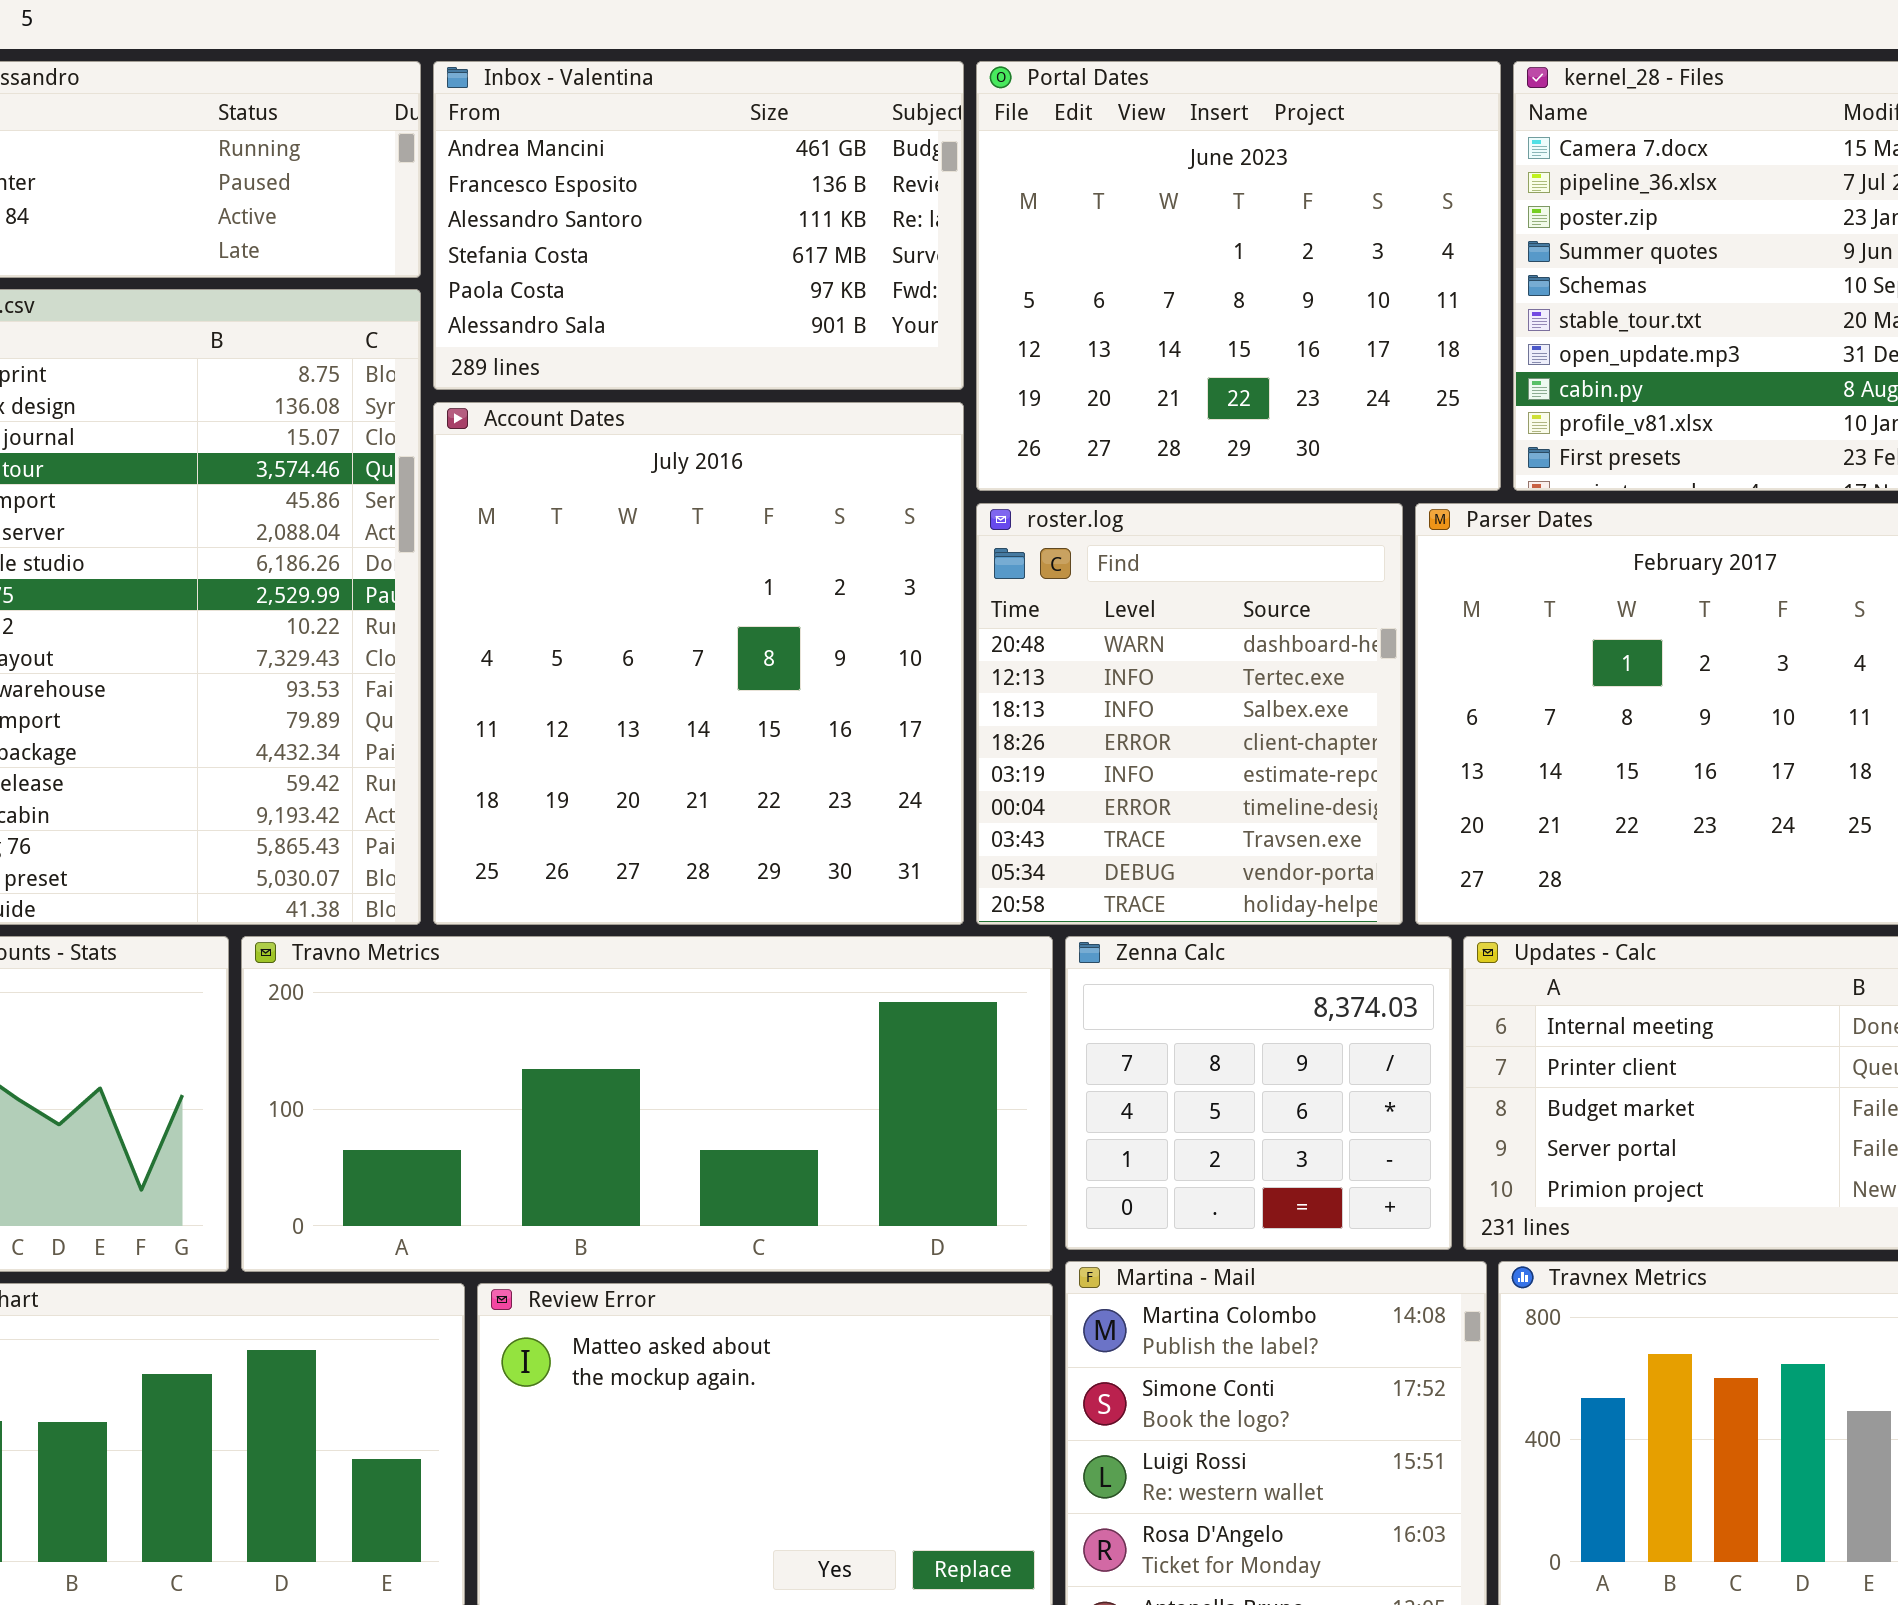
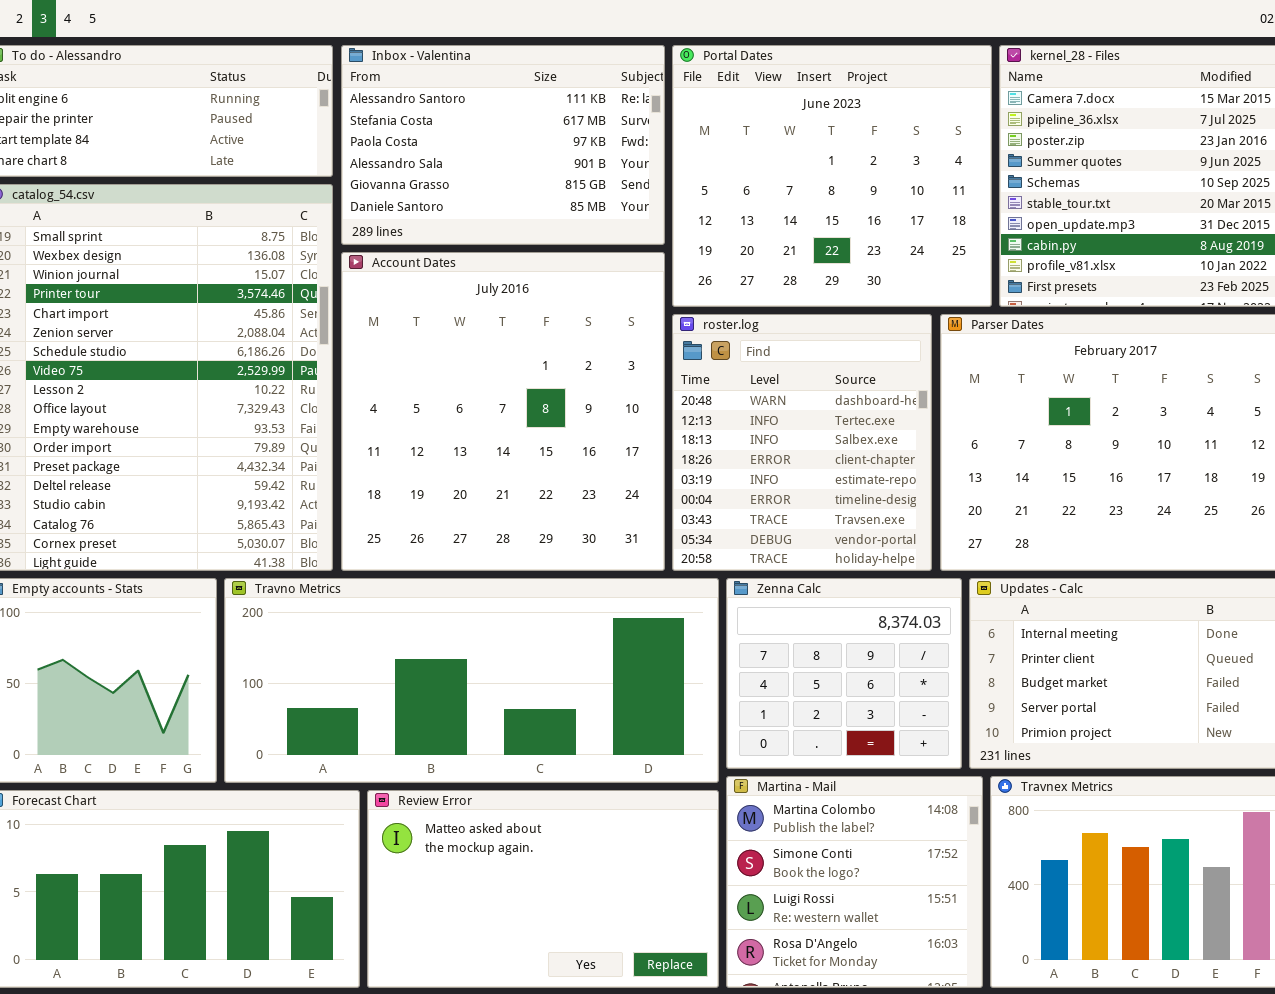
Inbox - Valentina: [433,61,964,390] -> [341,45,665,245], scrolled down 2 rows

